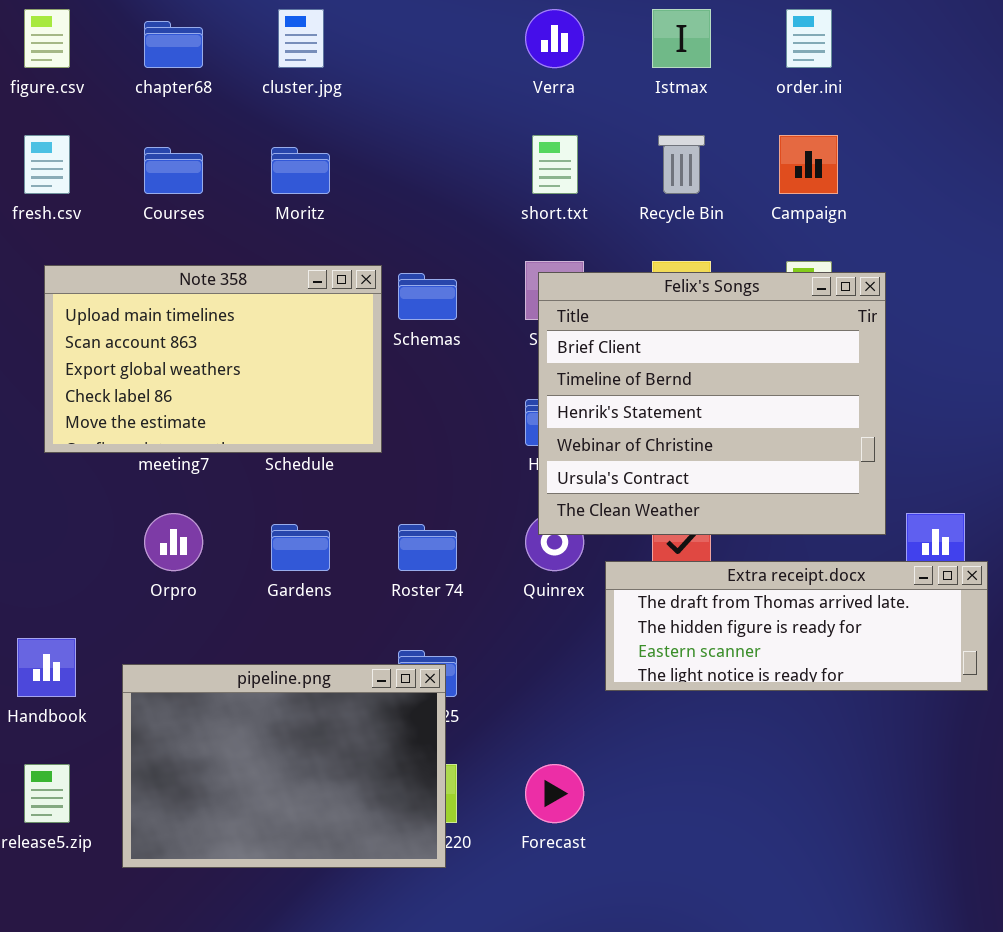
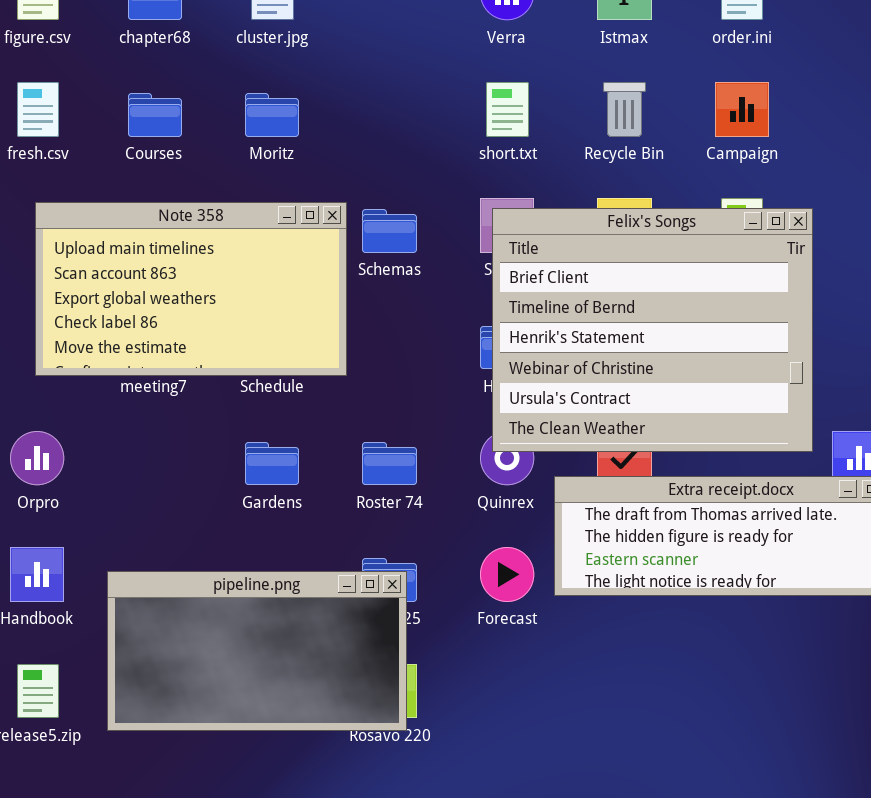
Orpro: [144,513,203,571] -> [10,431,64,485], moved
pipeline.png: [122,664,446,868] -> [107,571,407,731], resized
Forecast: [525,764,584,823] -> [480,547,534,602], moved

